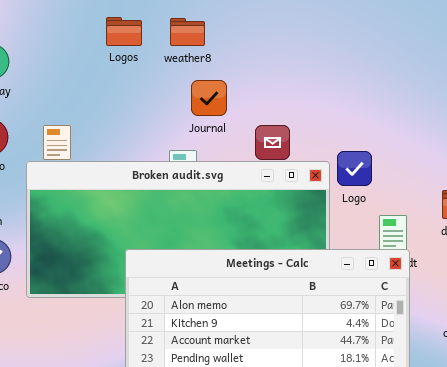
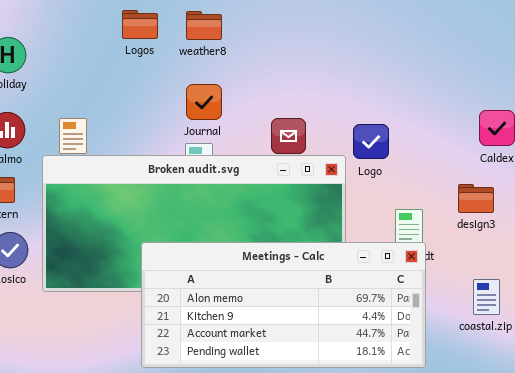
Journal: [191,80,227,116] -> [186,84,222,120], moved
Logo: [337,151,372,186] -> [353,124,389,159], moved

